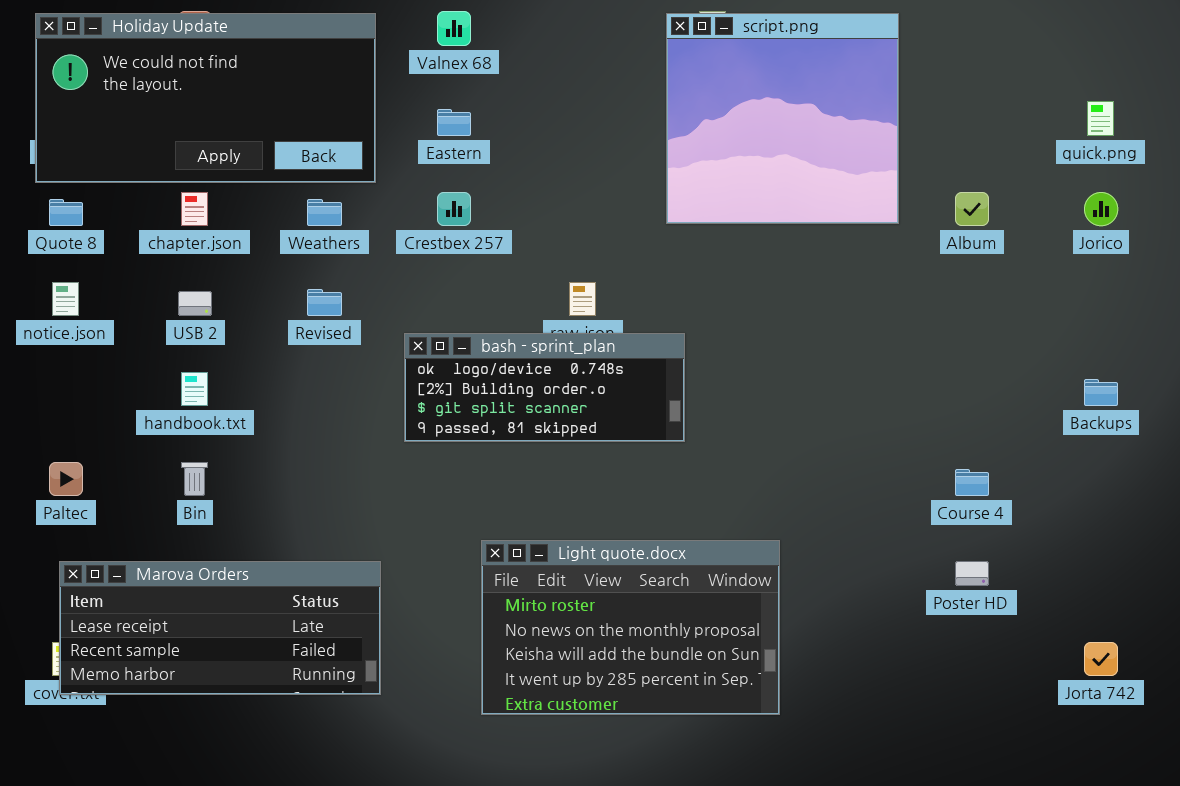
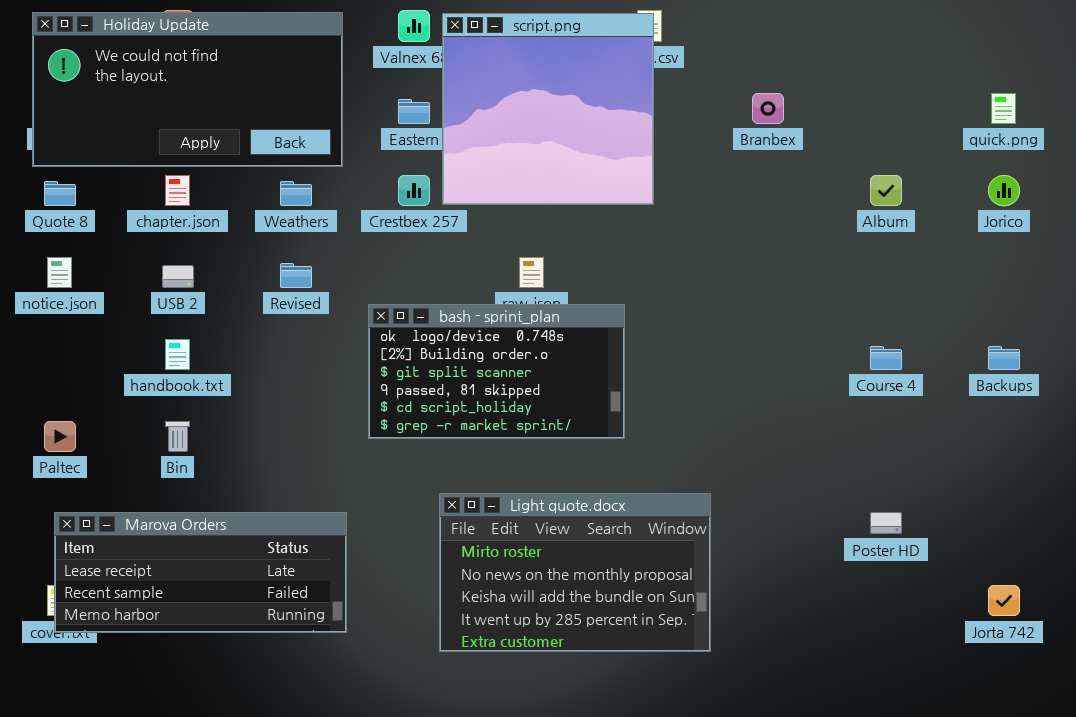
script.png: [666,13,899,224] -> [442,13,654,205], moved
bash - sprint_plan: [404,333,685,442] -> [368,304,625,439], resized
Course 4: [955,469,989,496] -> [870,346,902,370], moved

